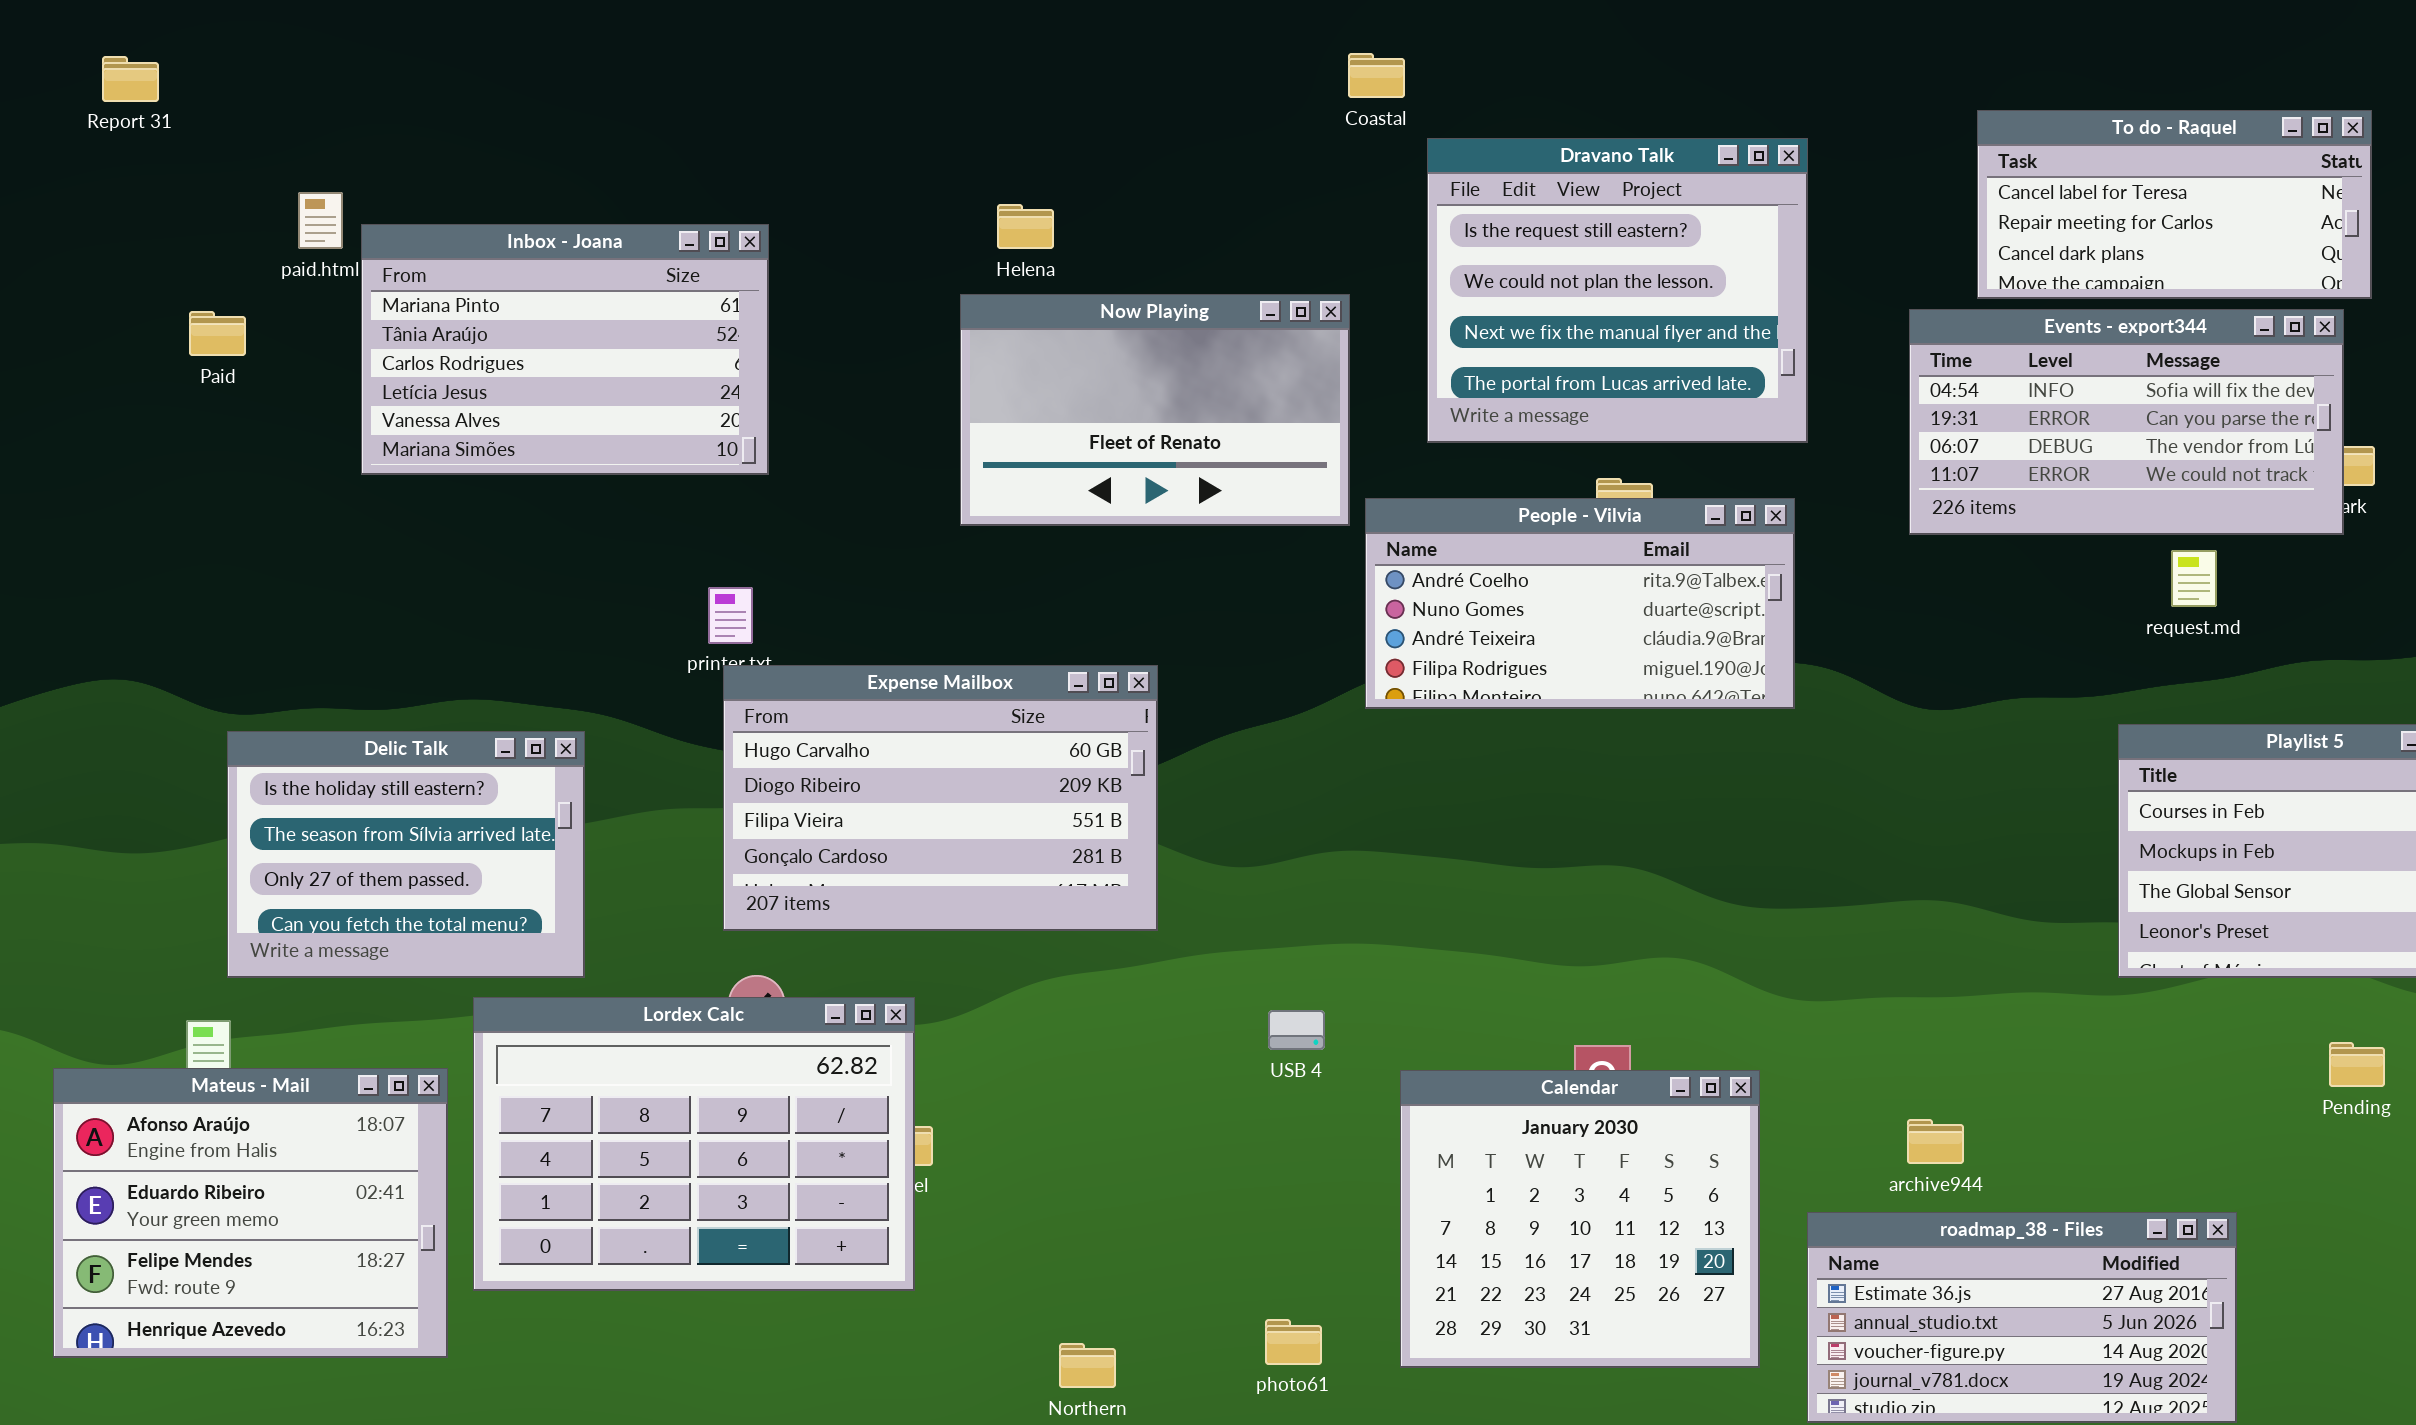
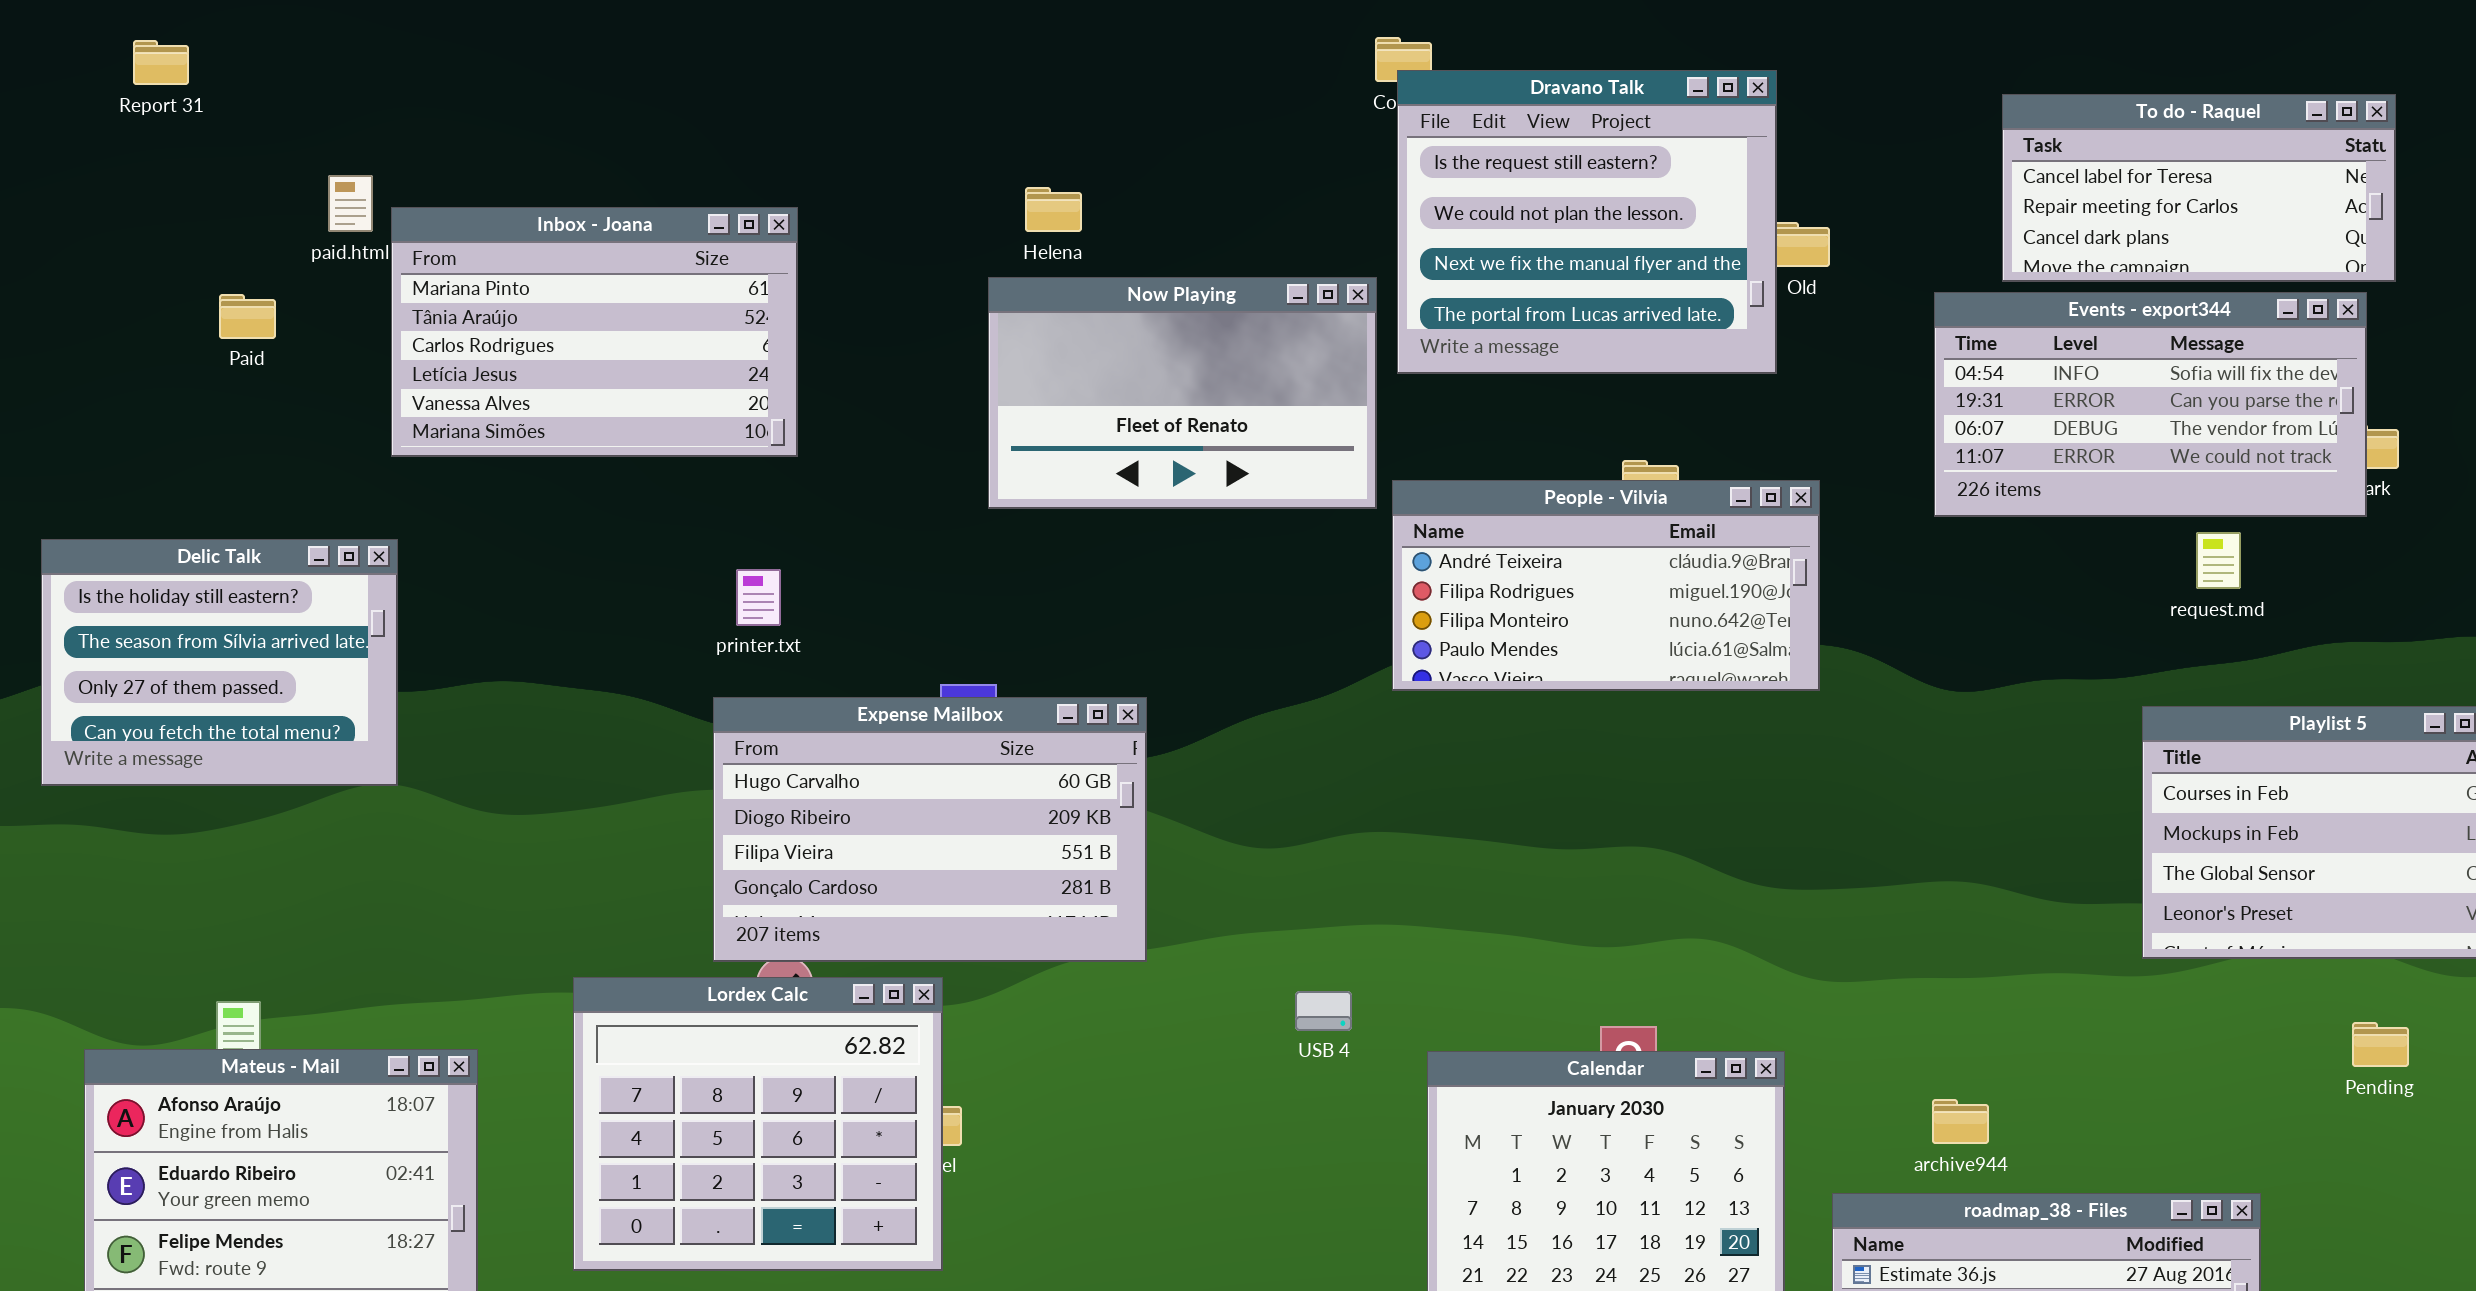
Dravano Talk: [1427,138,1808,443] -> [1397,70,1777,374], moved
People - Vilvia: [1365,498,1795,709] -> [1392,480,1820,691], scrolled down 2 rows
Expense Mailbox: [723,665,1158,931] -> [713,697,1147,962], moved
Delic Talk: [227,731,585,978] -> [41,539,398,786], moved
Lordex Calc: [473,997,915,1291] -> [573,977,943,1271], resized

